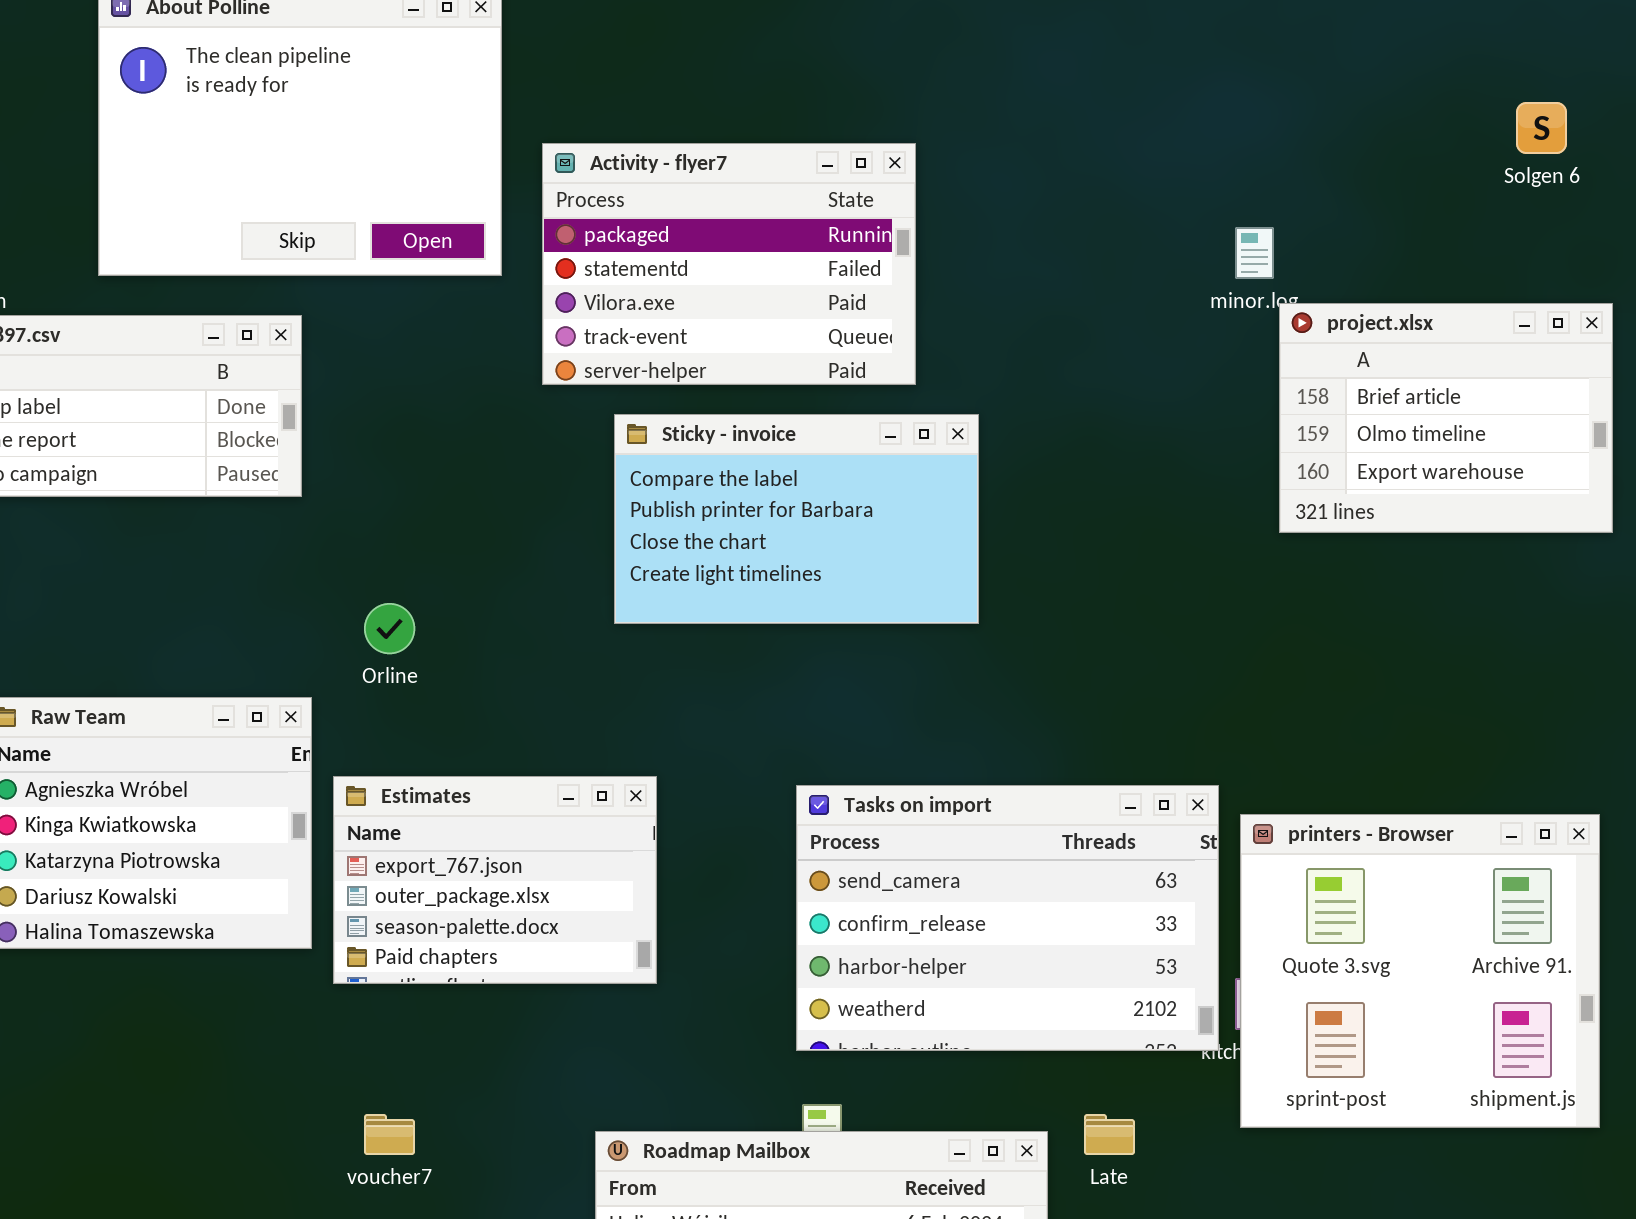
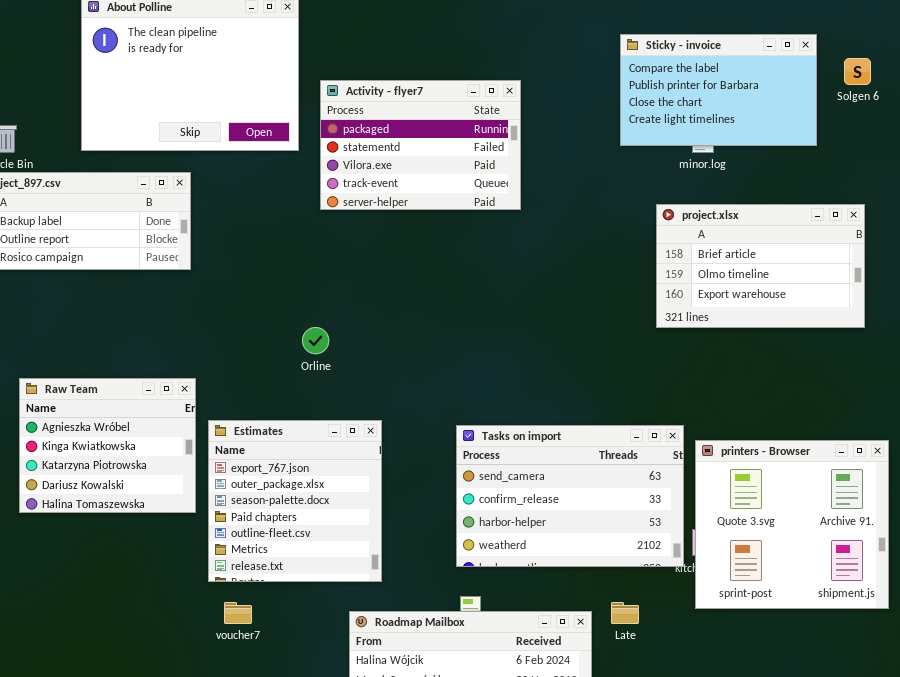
project.xlsx: [1279,303,1613,533] -> [656,204,865,328], moved, resized
Sticky - invoice: [614,414,979,624] -> [620,34,817,146], moved
Orline: [364,603,415,654] -> [302,327,329,354], moved
Estimates: [333,776,657,984] -> [208,420,382,582], resized

